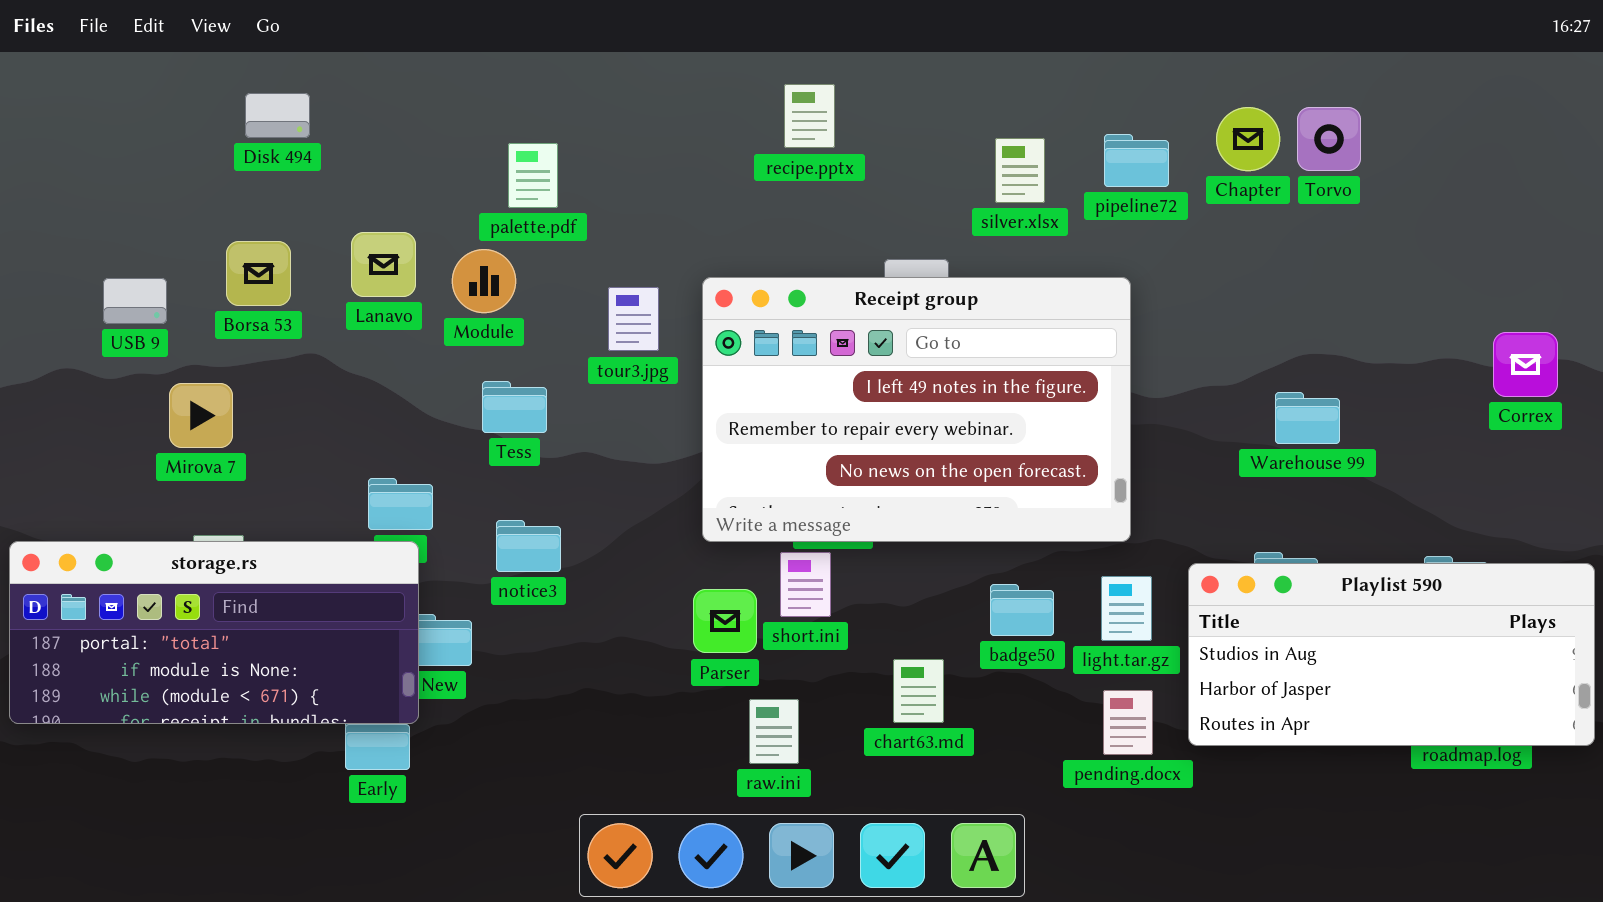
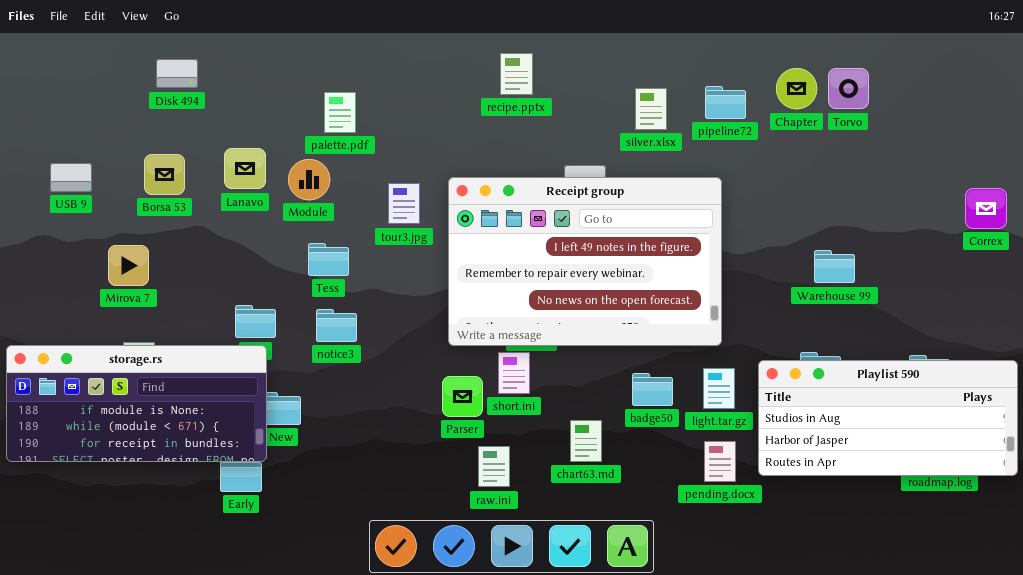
USB 9: [103,278,167,324] -> [50,163,92,192], moved
Correx: [1493,332,1558,397] -> [965,188,1007,229], moved
notice3: [496,520,561,572] -> [316,309,357,342], moved
storage.rs: [9,541,419,724] -> [6,345,267,462], scrolled down 1 row

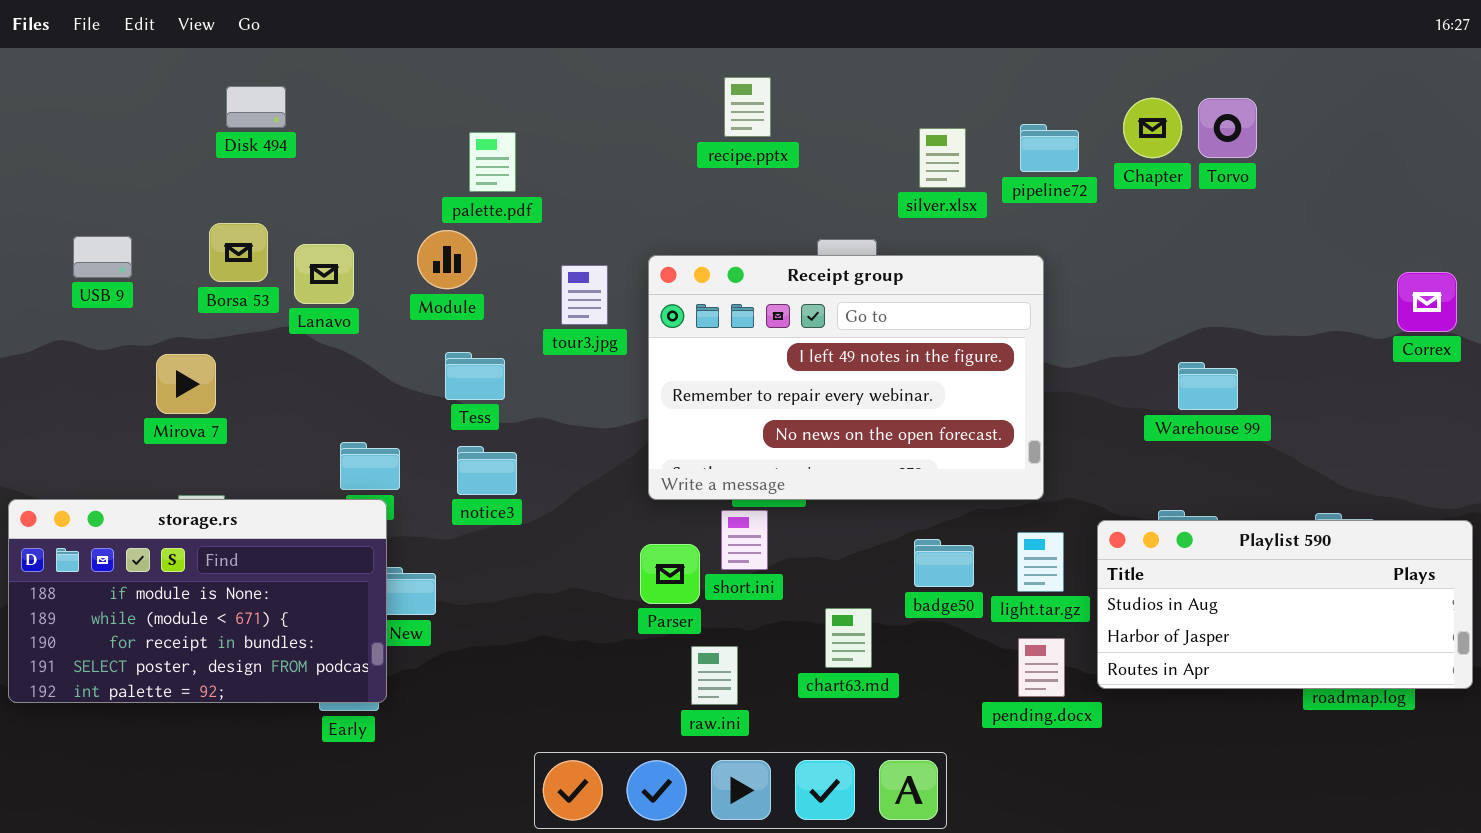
Lanavo: [224,148,266,189] -> [294,244,354,304], moved
storage.rs: [6,345,267,462] -> [8,499,387,703], resized

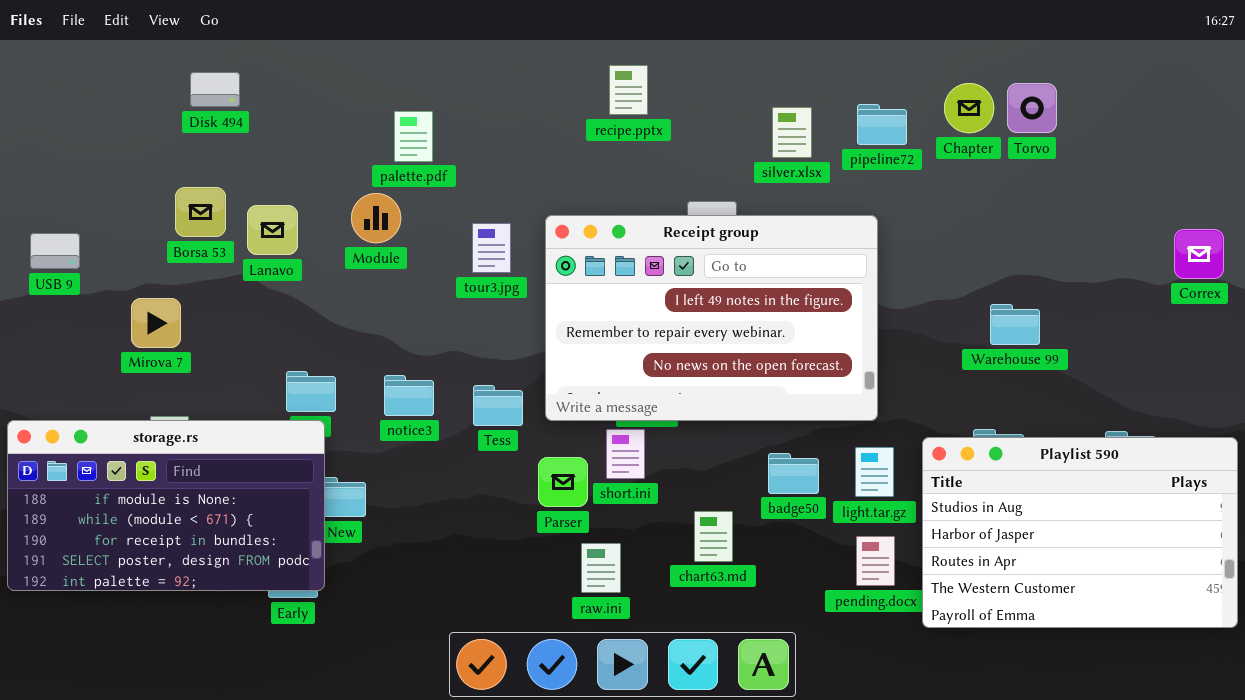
USB 9: [73,236,132,278] -> [30,233,80,269], moved
Tess: [445,352,505,400] -> [473,385,523,426], moved
Playlist 590: [1097,520,1473,689] -> [922,437,1238,628], resized

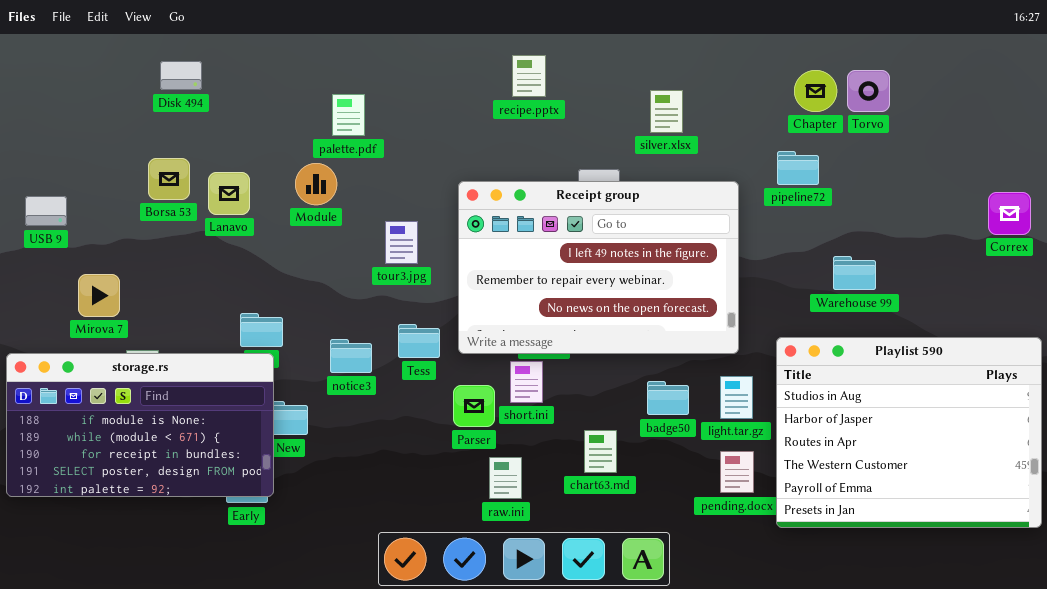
pipeline72: [857,104,907,145] -> [777,151,819,185], moved
tour3.jpg: [472,223,511,273] -> [385,221,418,264], moved
Mirova 7: [131,298,181,348] -> [78,274,120,317], moved
notice3: [384,375,434,416] -> [330,339,372,373], moved
Playlist 590: [922,437,1238,628] -> [776,337,1042,528], resized

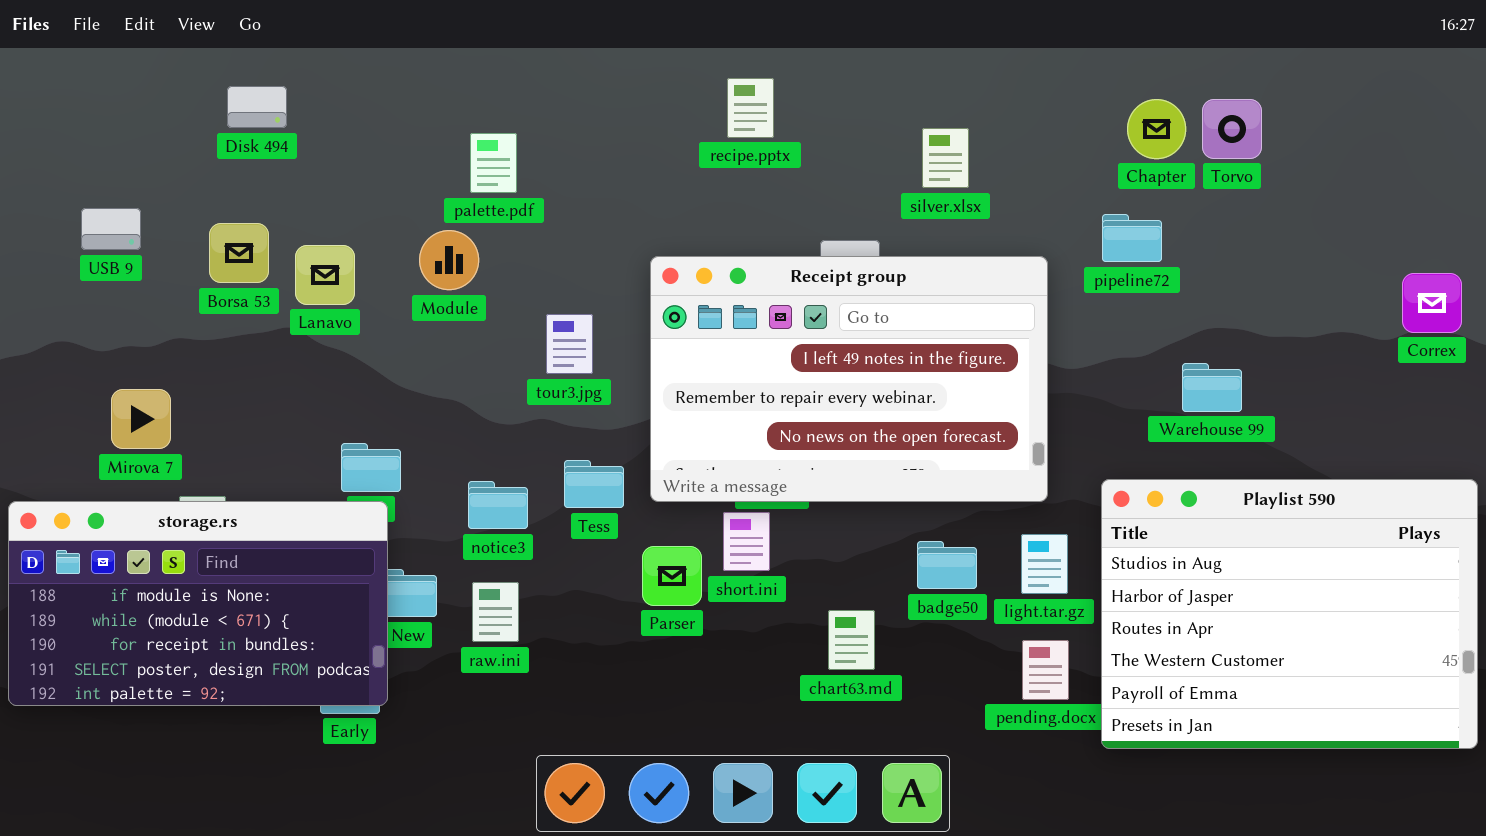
USB 9: [25,196,67,226] -> [81,208,141,250], moved
raw.ini: [489,457,522,499] -> [472,582,519,642], moved

